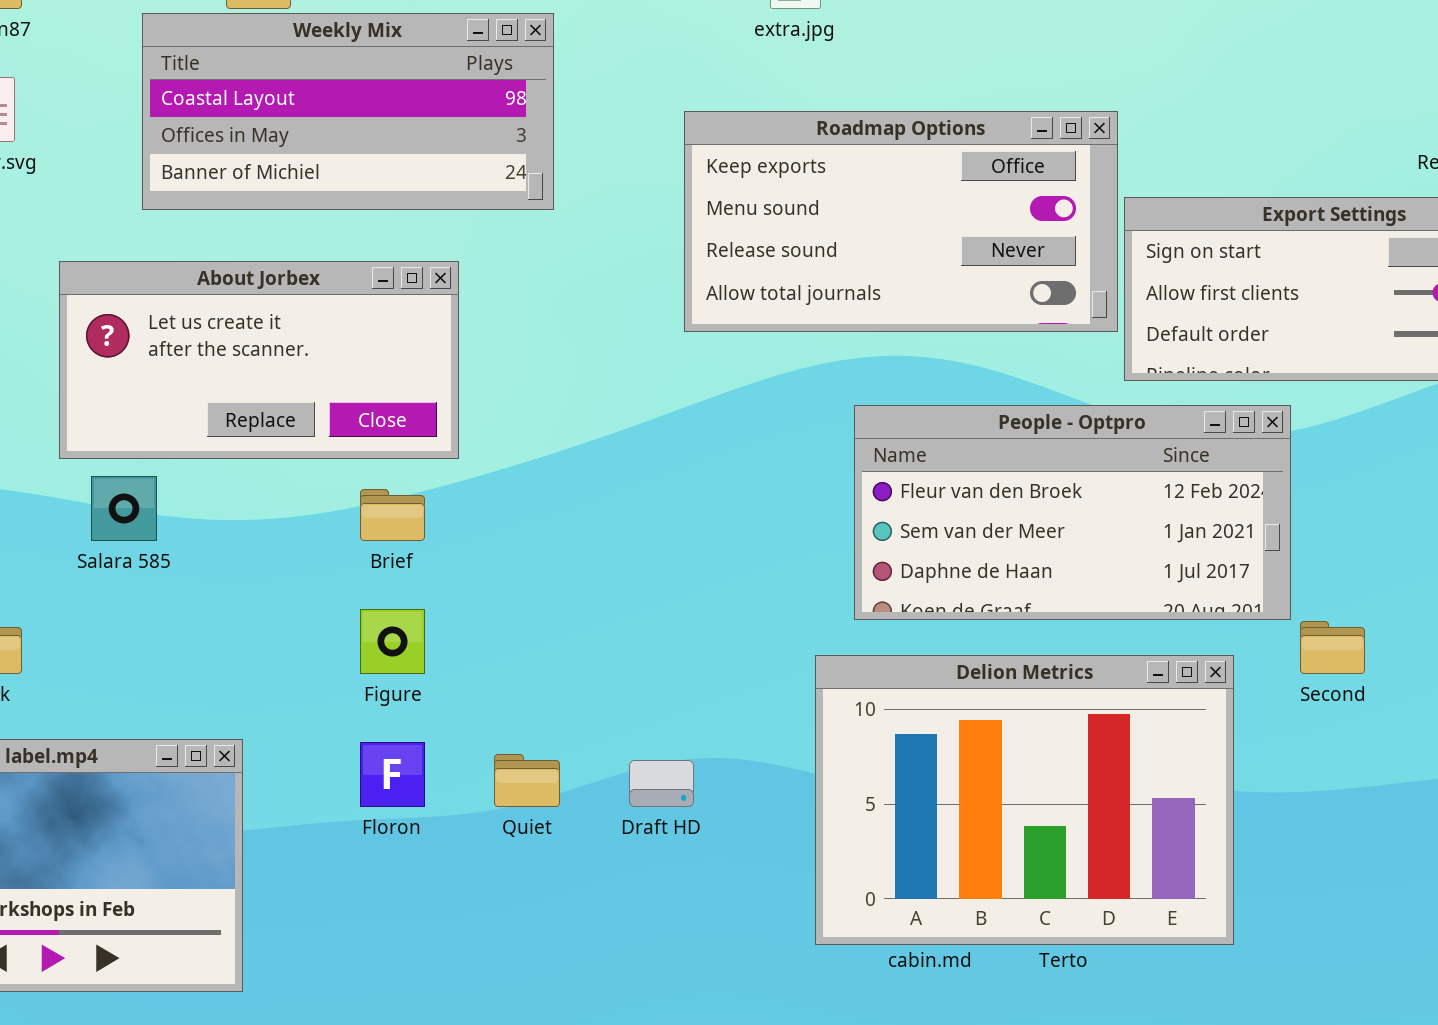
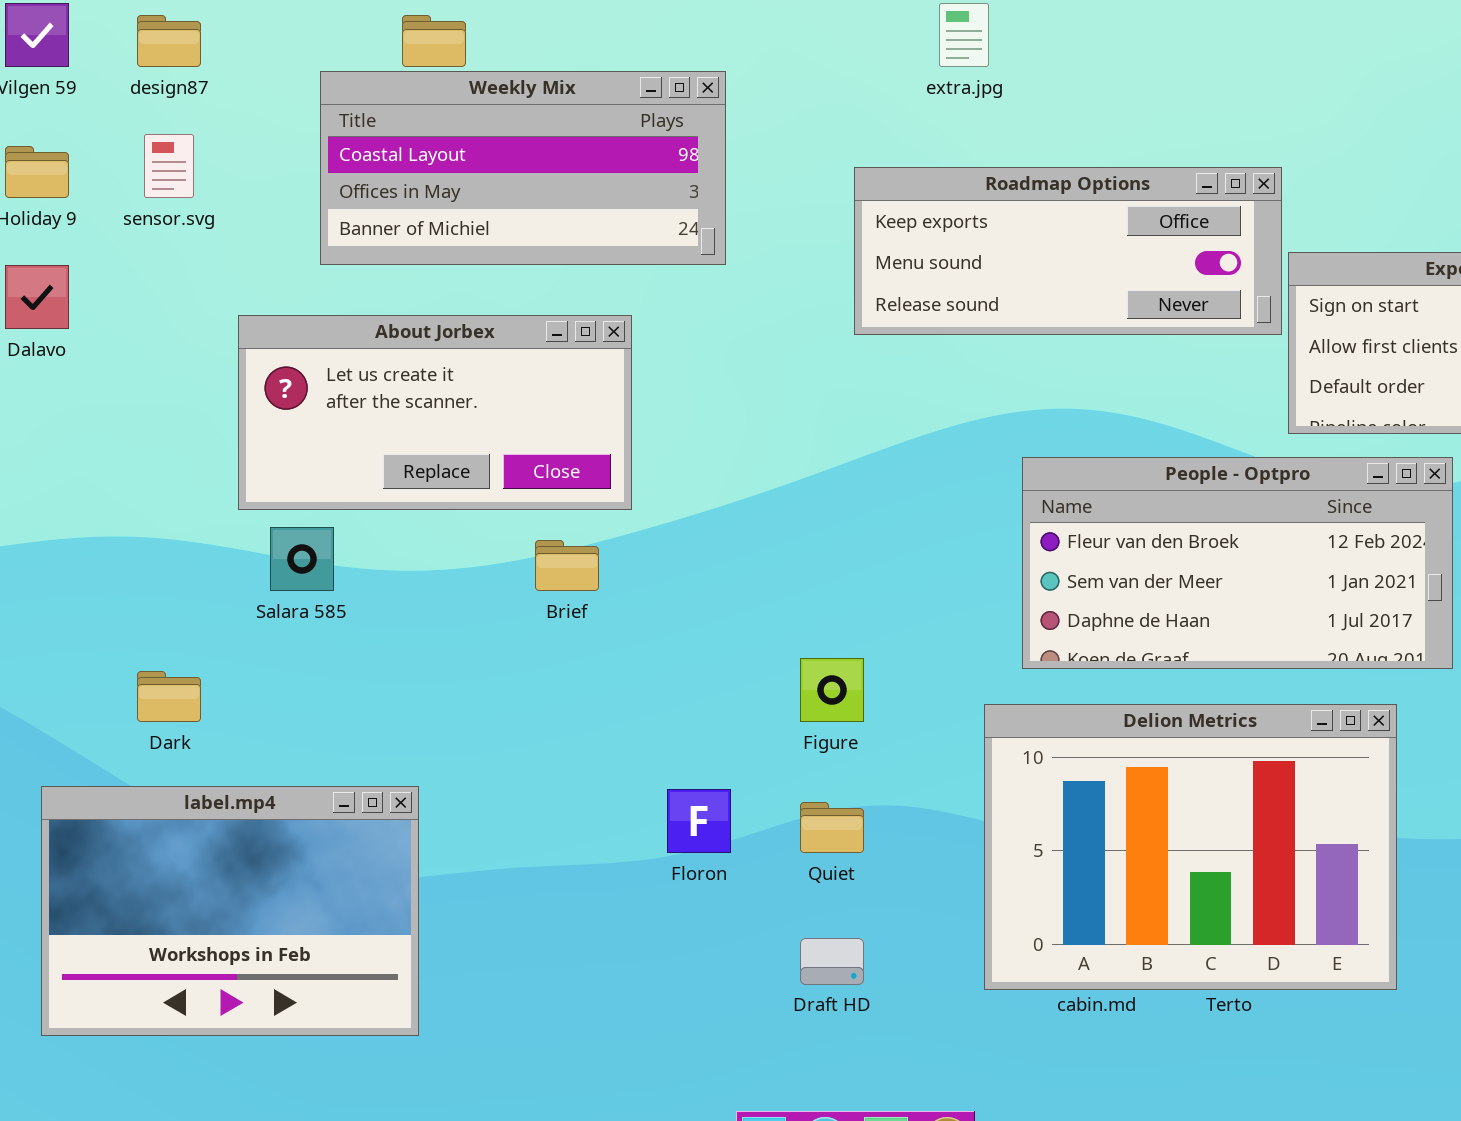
Roadmap Options: [684,111,1118,332] -> [854,167,1282,335], resized
Figure: [360,609,425,674] -> [800,658,864,722], moved
Floron: [360,742,425,807] -> [667,789,731,853], moved
Quiet: [494,754,560,807] -> [800,802,864,853], moved
Draft HD: [629,760,694,807] -> [800,938,864,985], moved

